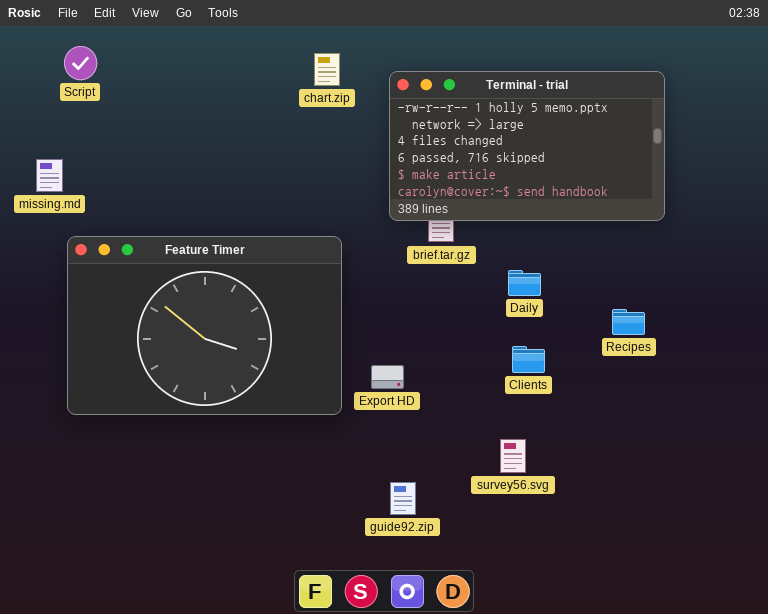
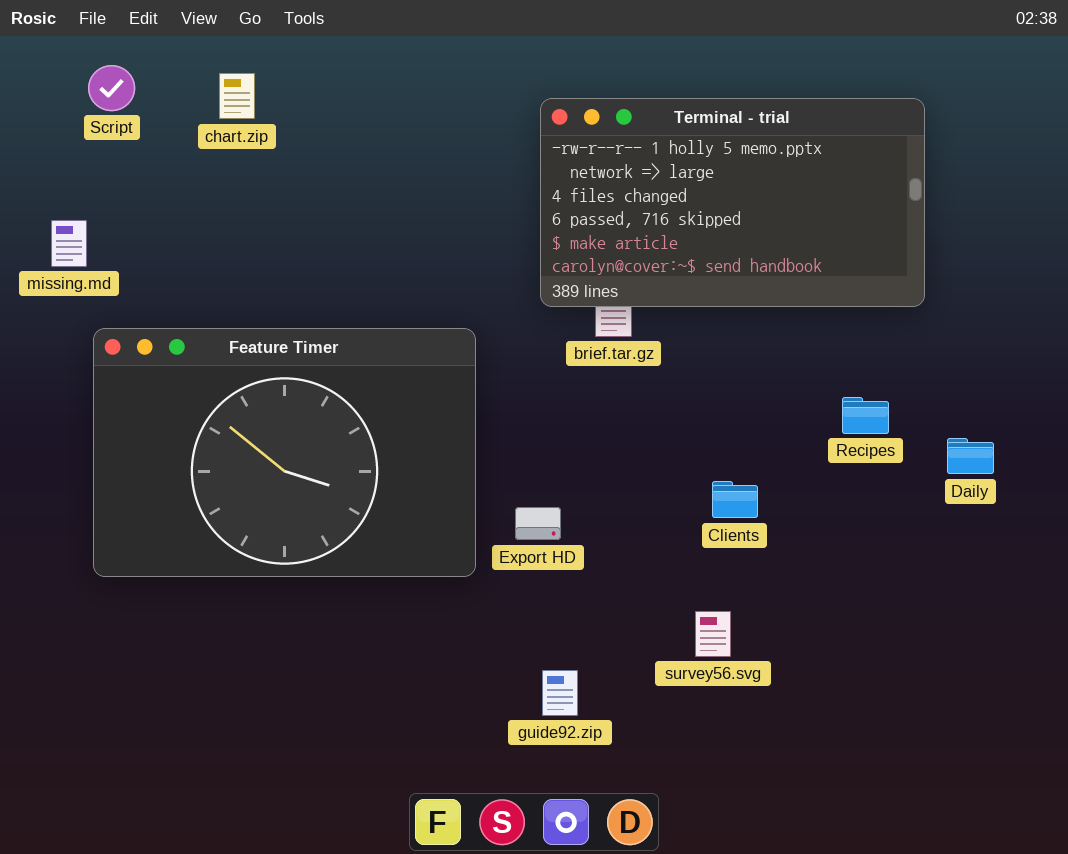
chart.zip: [314,53,340,86] -> [219,73,255,119], moved
Daily: [508,270,541,296] -> [947,438,994,474], moved
Recipes: [612,309,645,335] -> [842,397,889,434], moved

